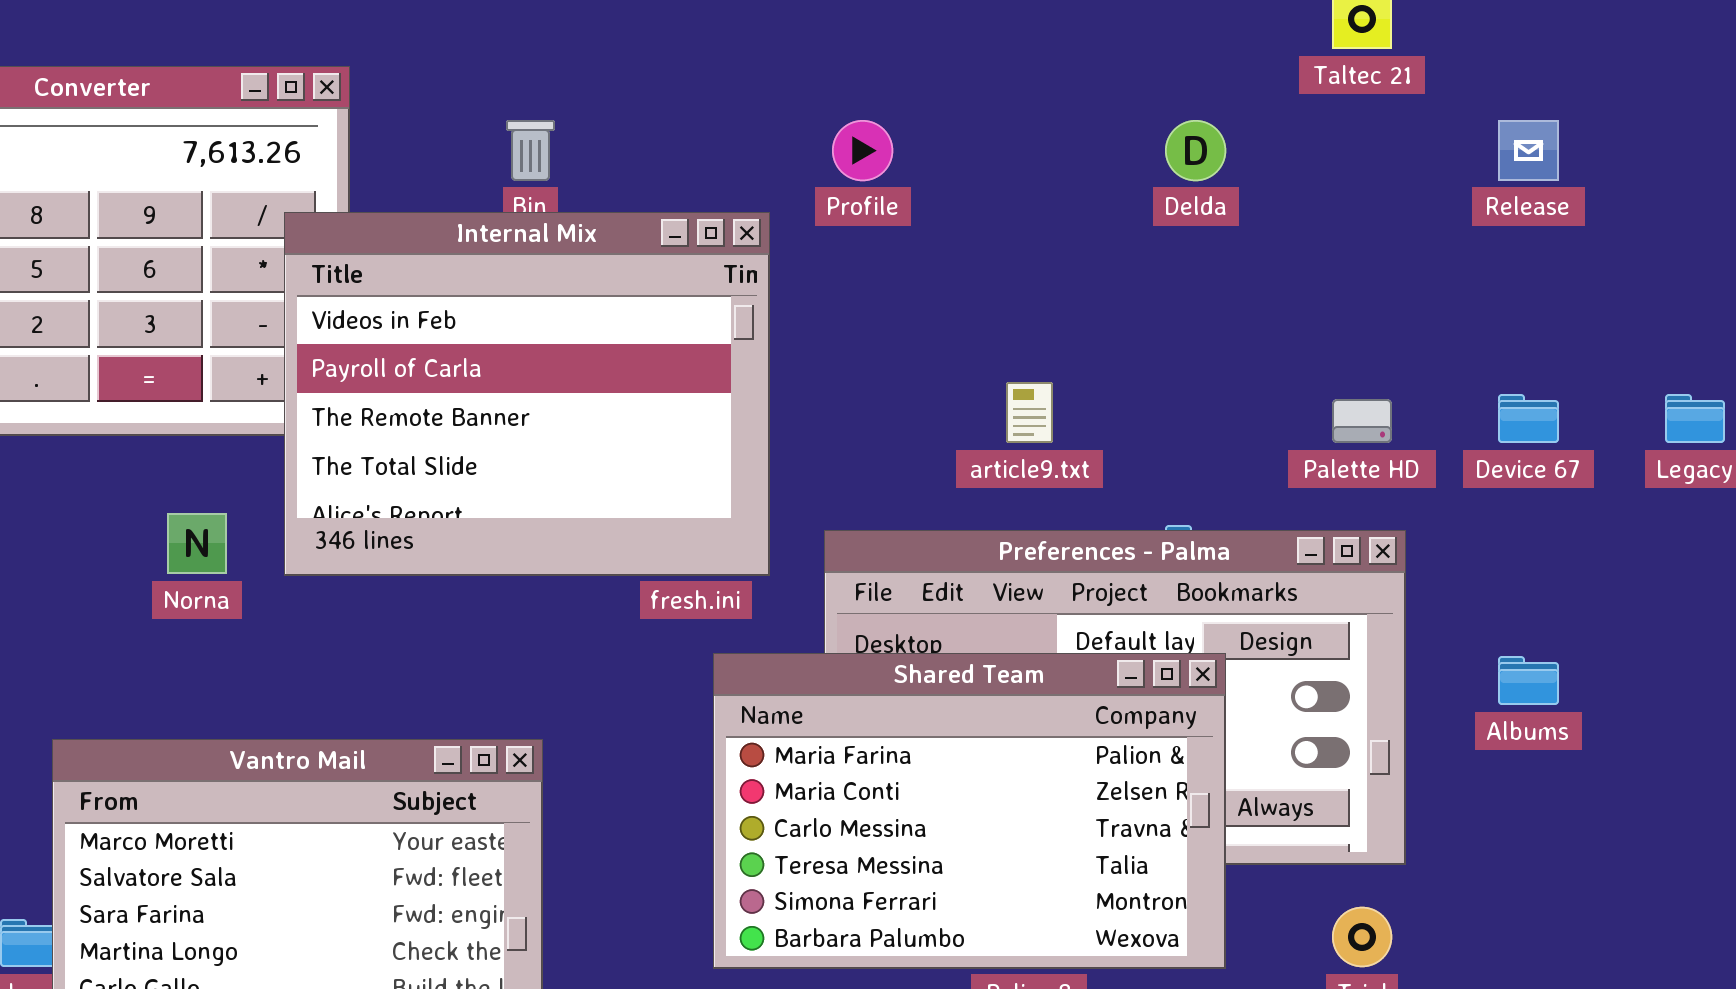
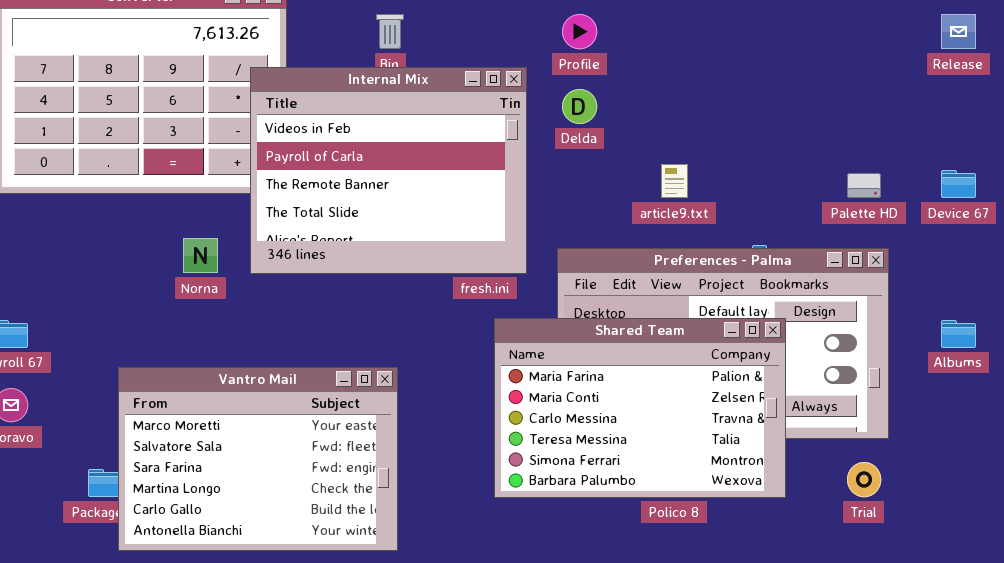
Delda: [1165,120,1226,181] -> [562,89,597,124], moved

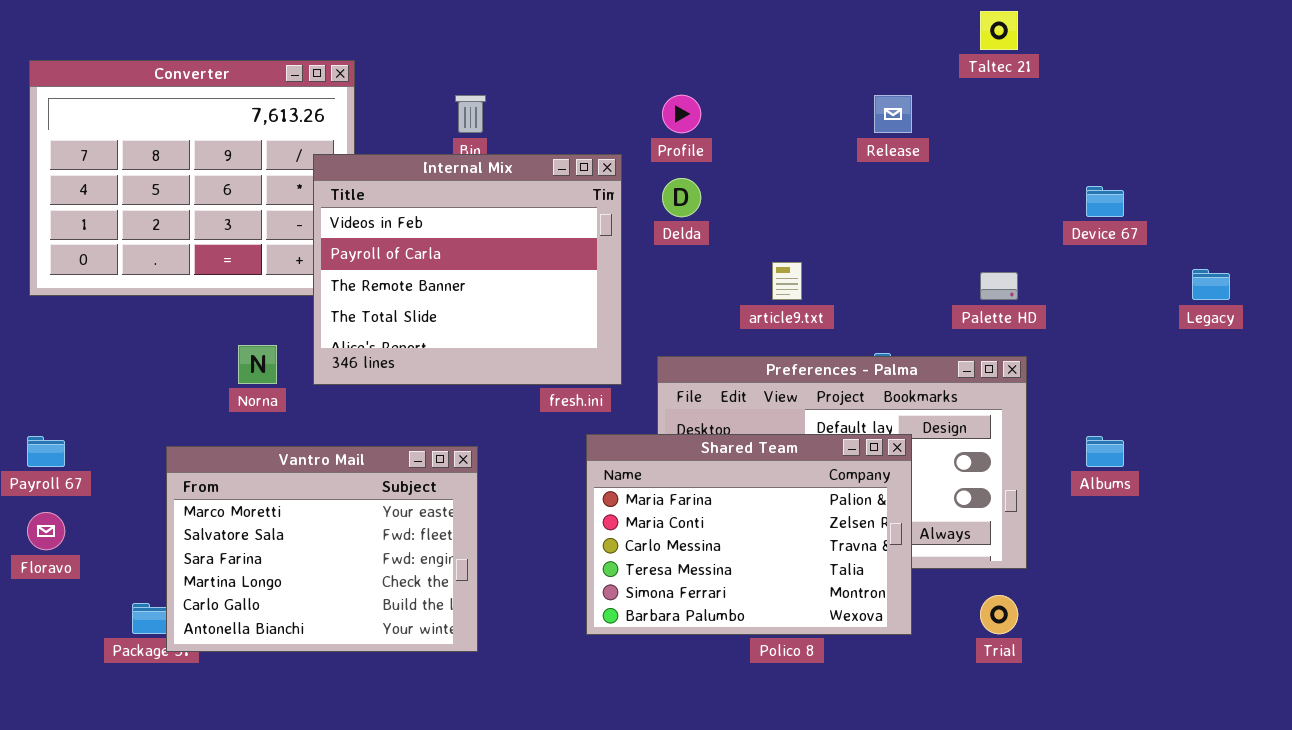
Release: [941,14,976,49] -> [874,95,912,133], moved
Device 67: [941,170,976,198] -> [1086,186,1124,217], moved
Vantro Mail: [118,367,398,551] -> [166,446,478,652], moved

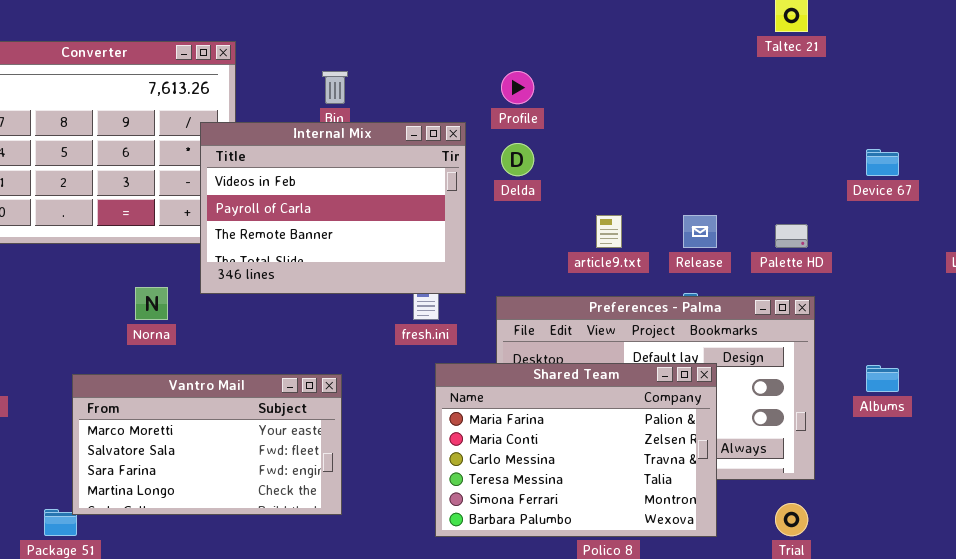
Release: [874,95,912,133] -> [683,215,717,248], moved
Internal Mix: [313,154,622,385] -> [200,122,466,294], resized
Vantro Mail: [166,446,478,652] -> [72,374,342,515], resized

